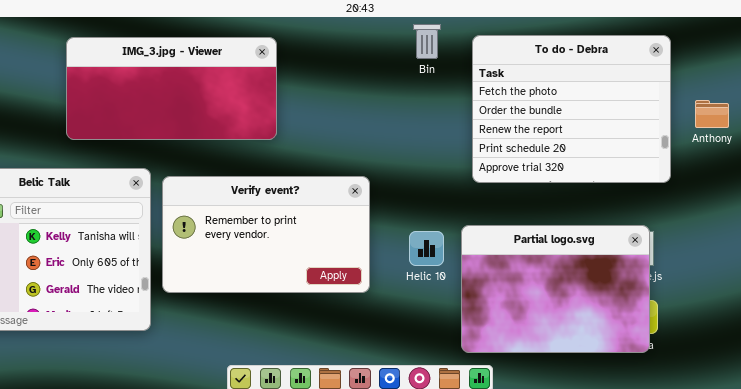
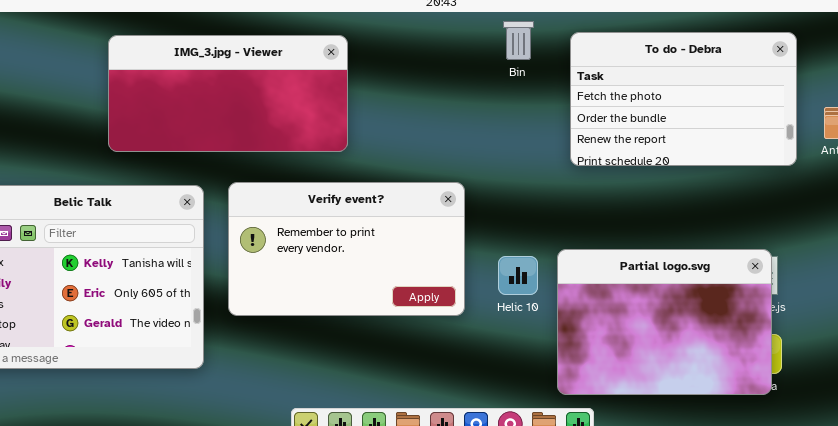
To do - Debra: [472,35,671,183] -> [570,32,797,166], resized
Verify event?: [162,176,370,293] -> [228,182,465,316], moved

